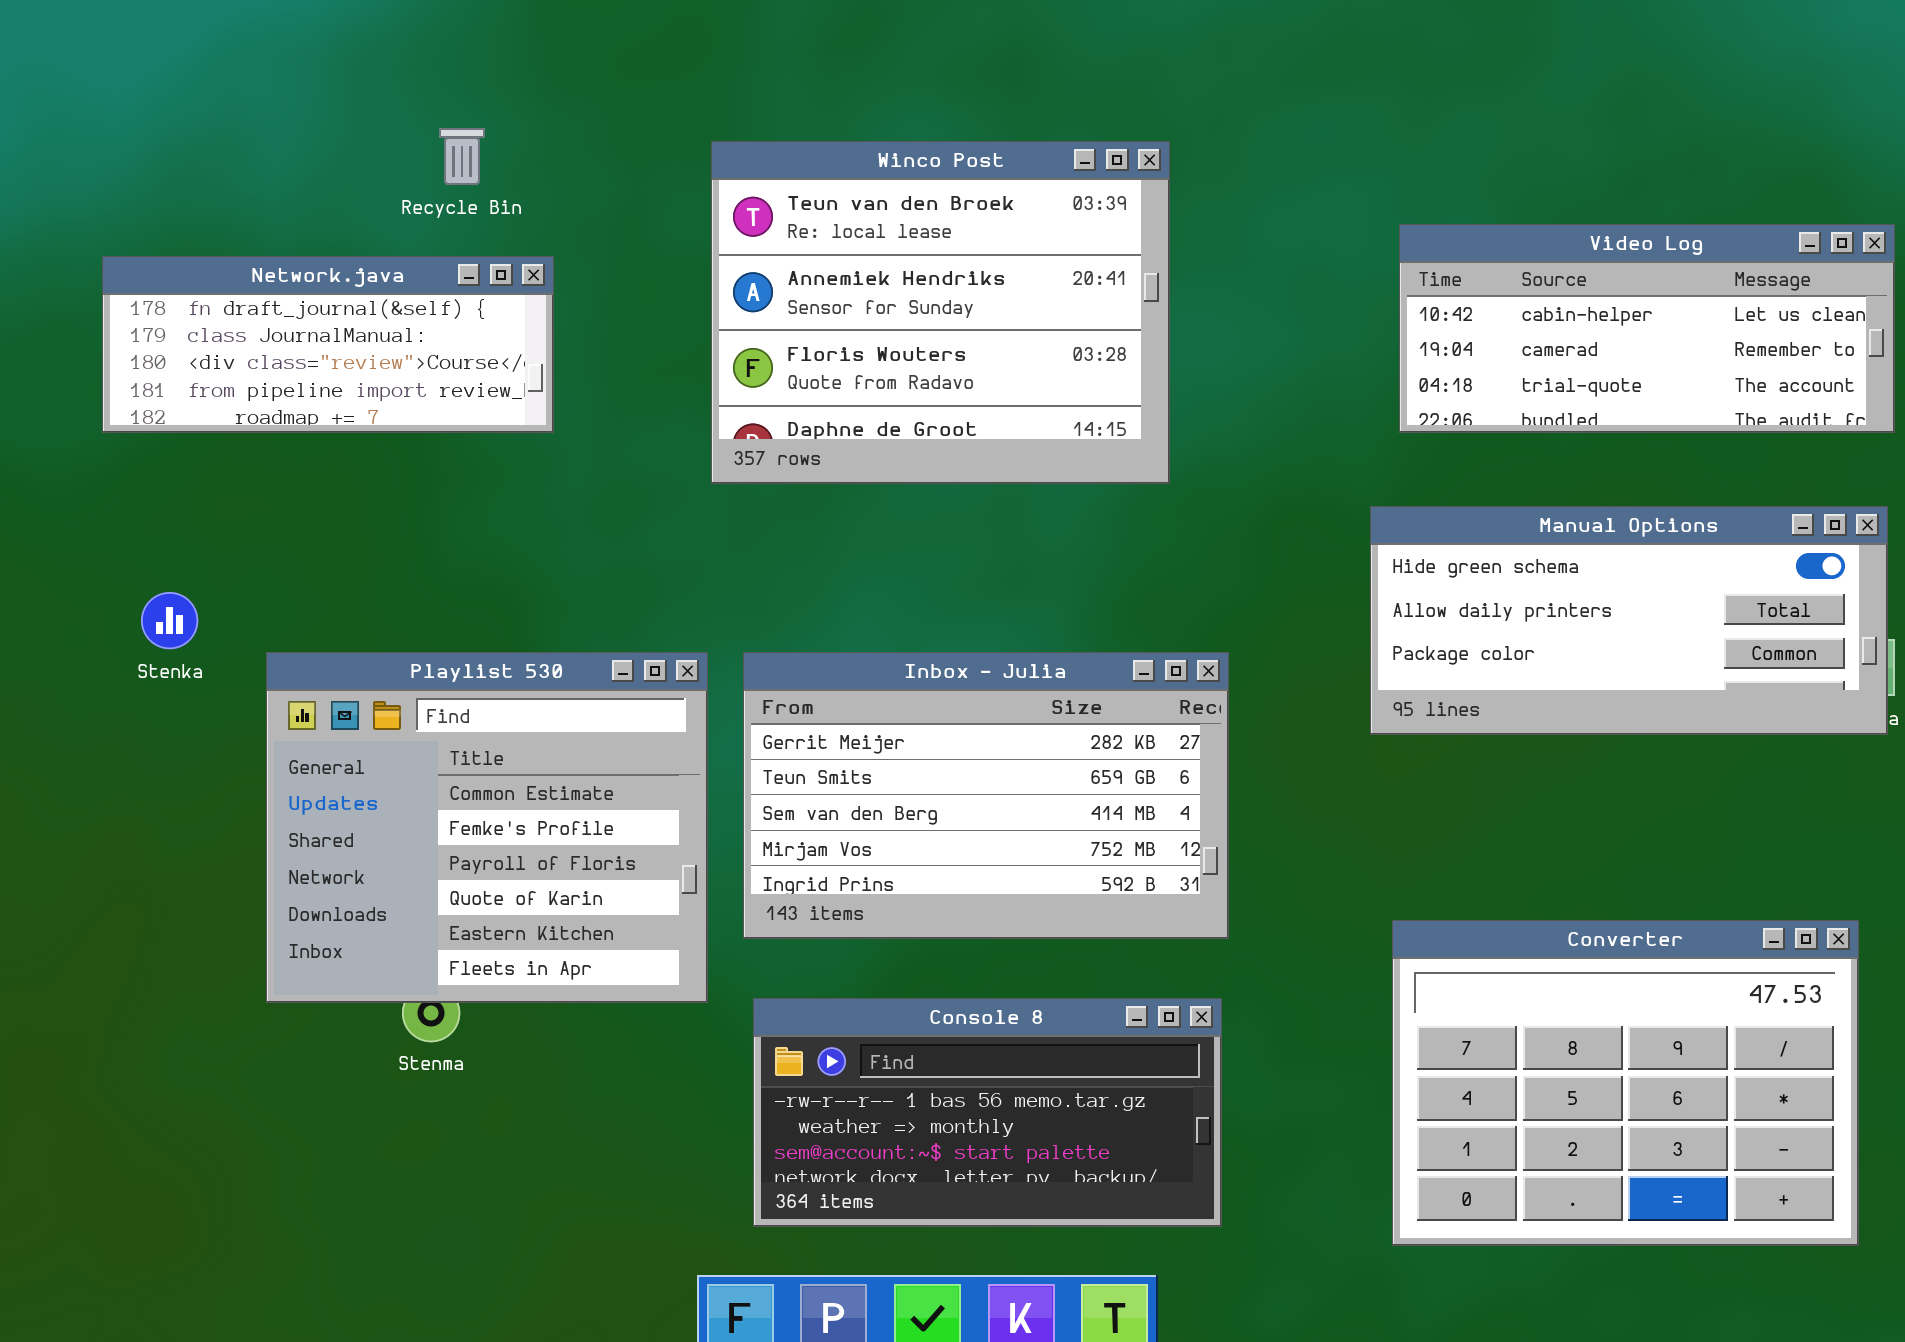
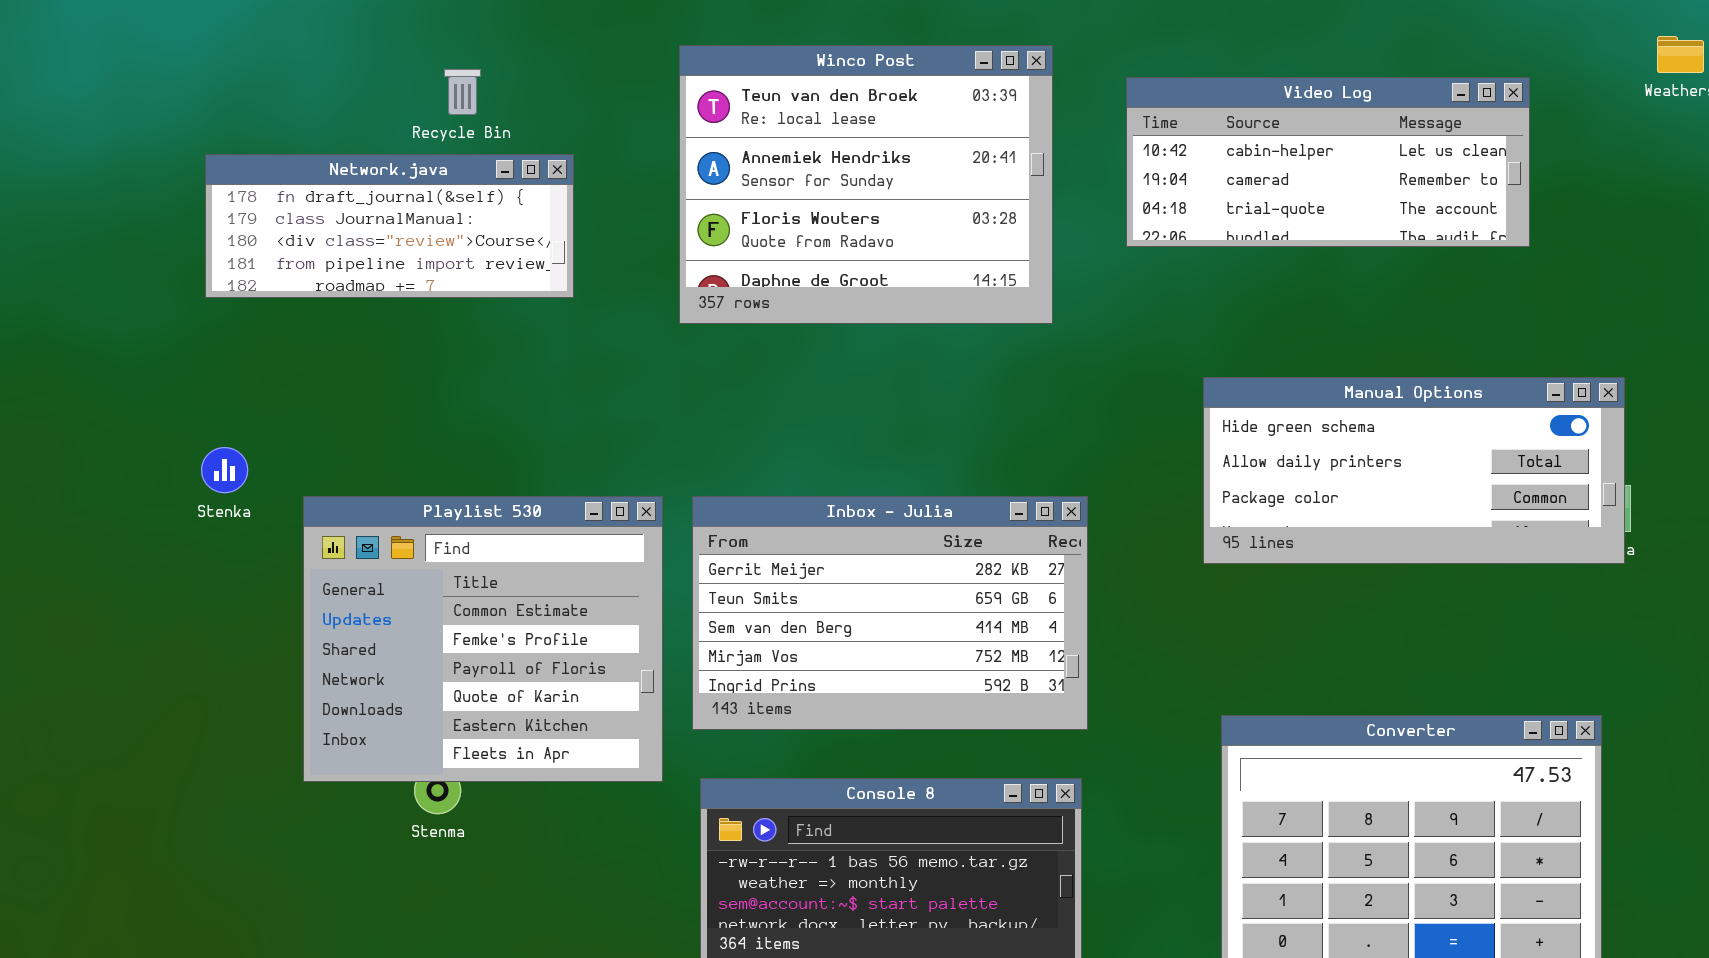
Winco Post: [711,141,1170,484] -> [679,45,1053,324], moved
Video Log: [1399,224,1895,433] -> [1126,77,1530,247], moved
Network.java: [102,256,554,433] -> [205,154,574,298], moved

